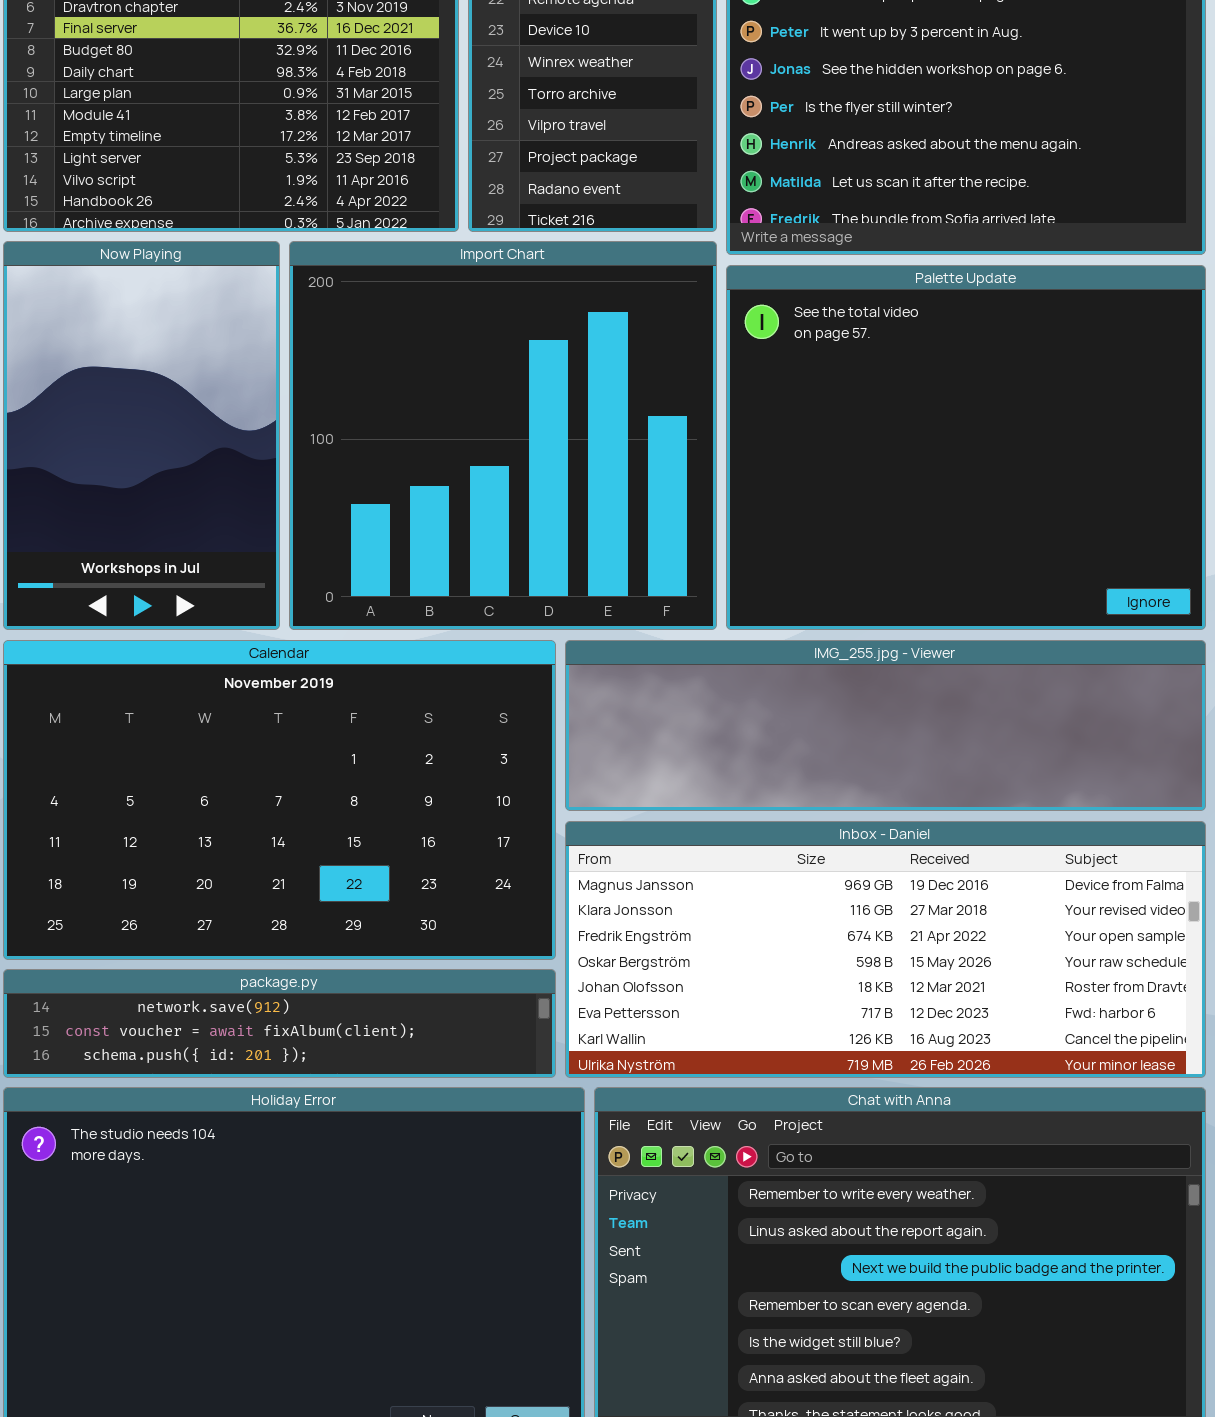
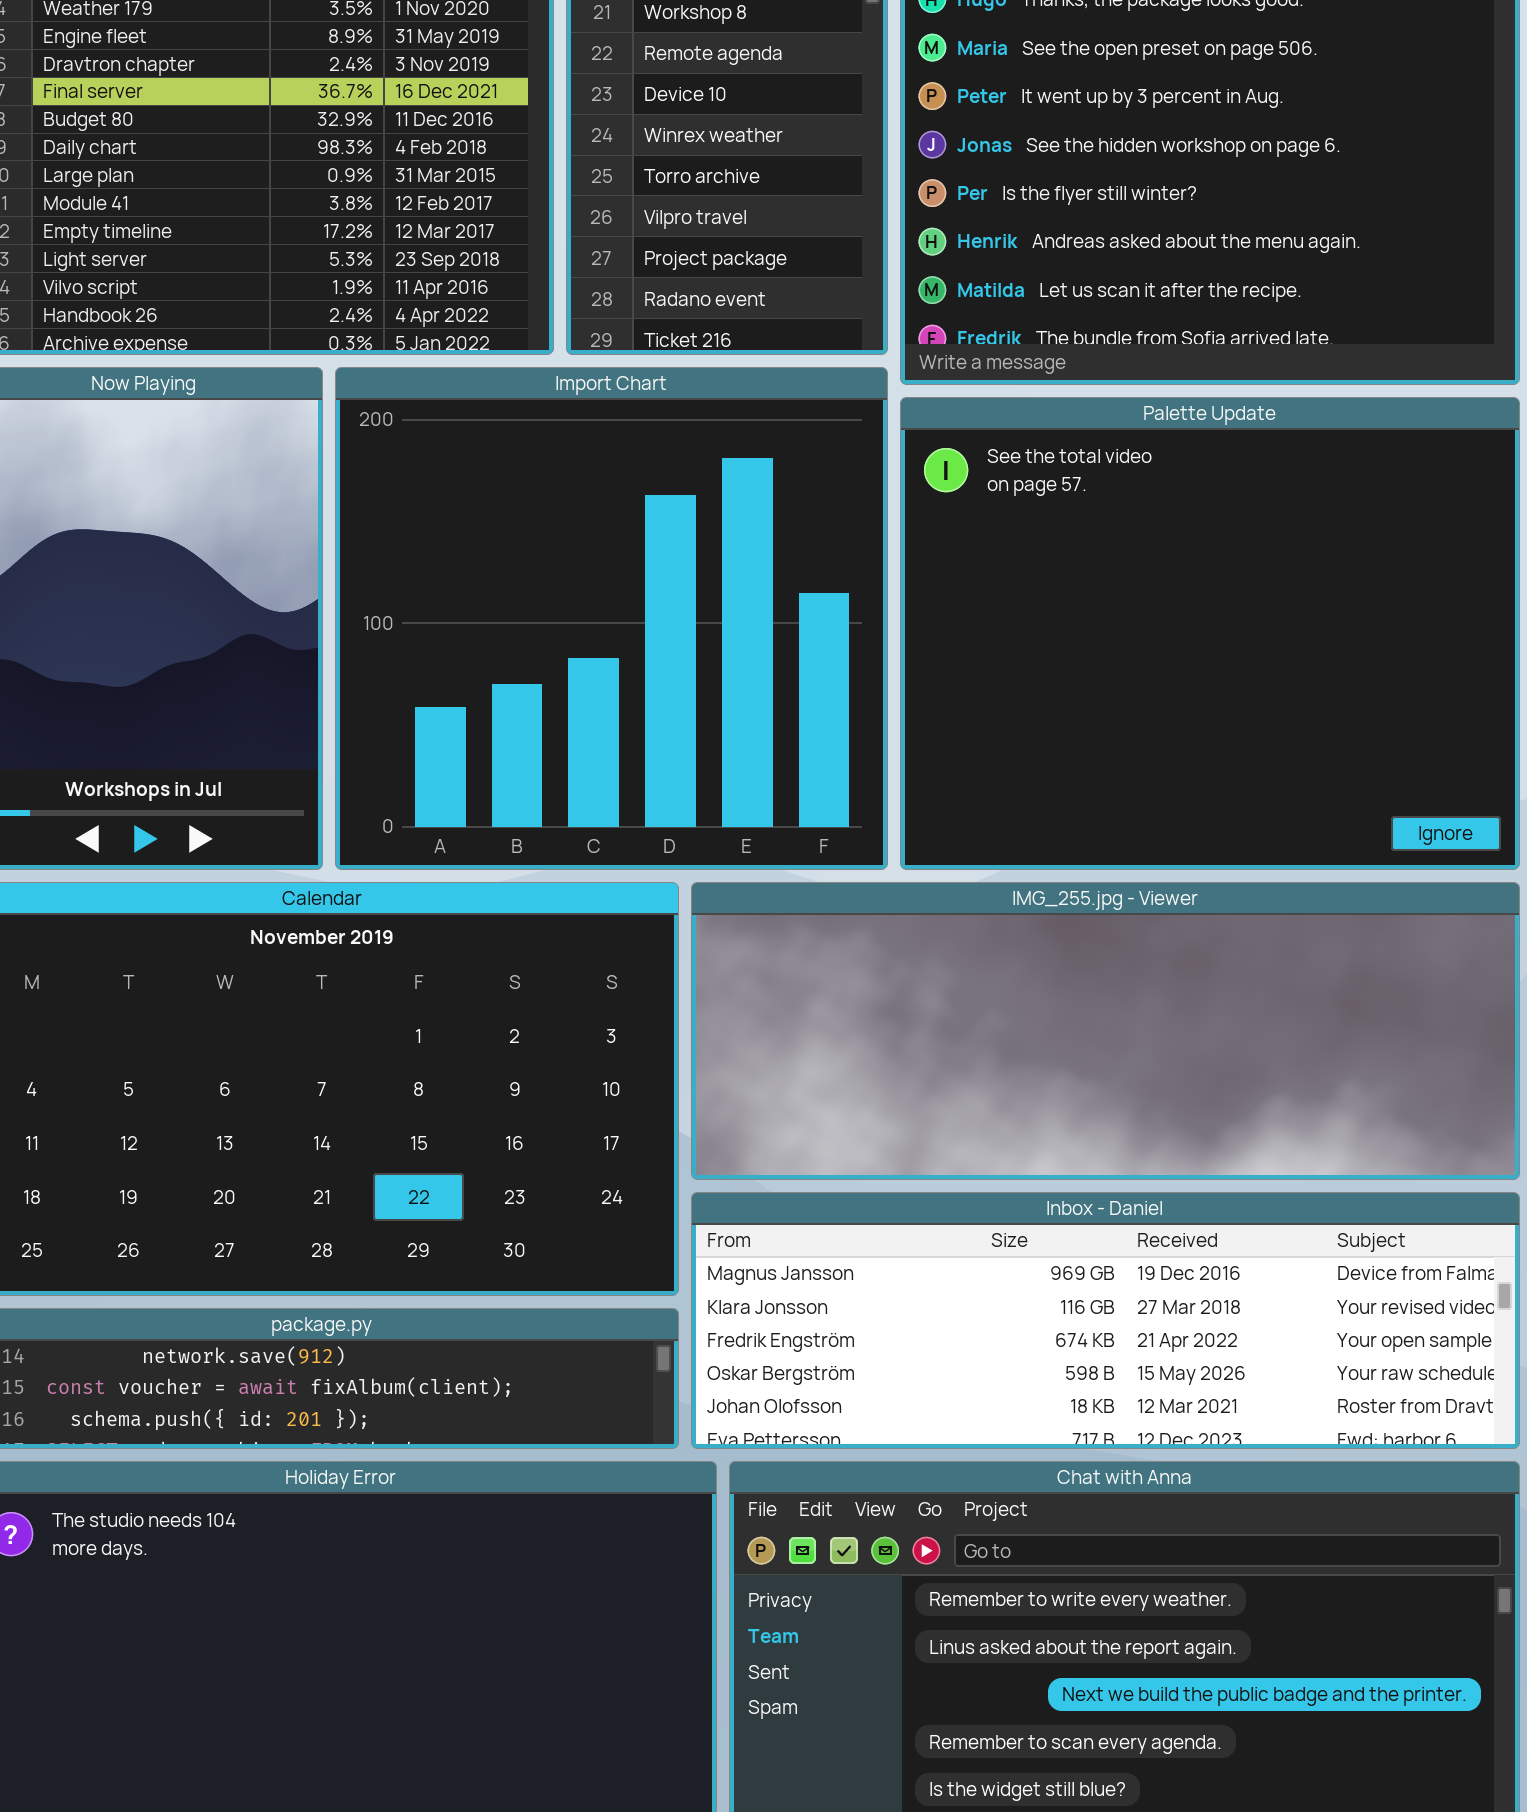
IMG_255.jpg - Viewer: [565,640,1206,811] -> [691,882,1520,1180], resized
Inbox - Daniel: [565,821,1206,1078] -> [691,1192,1520,1449], resized

